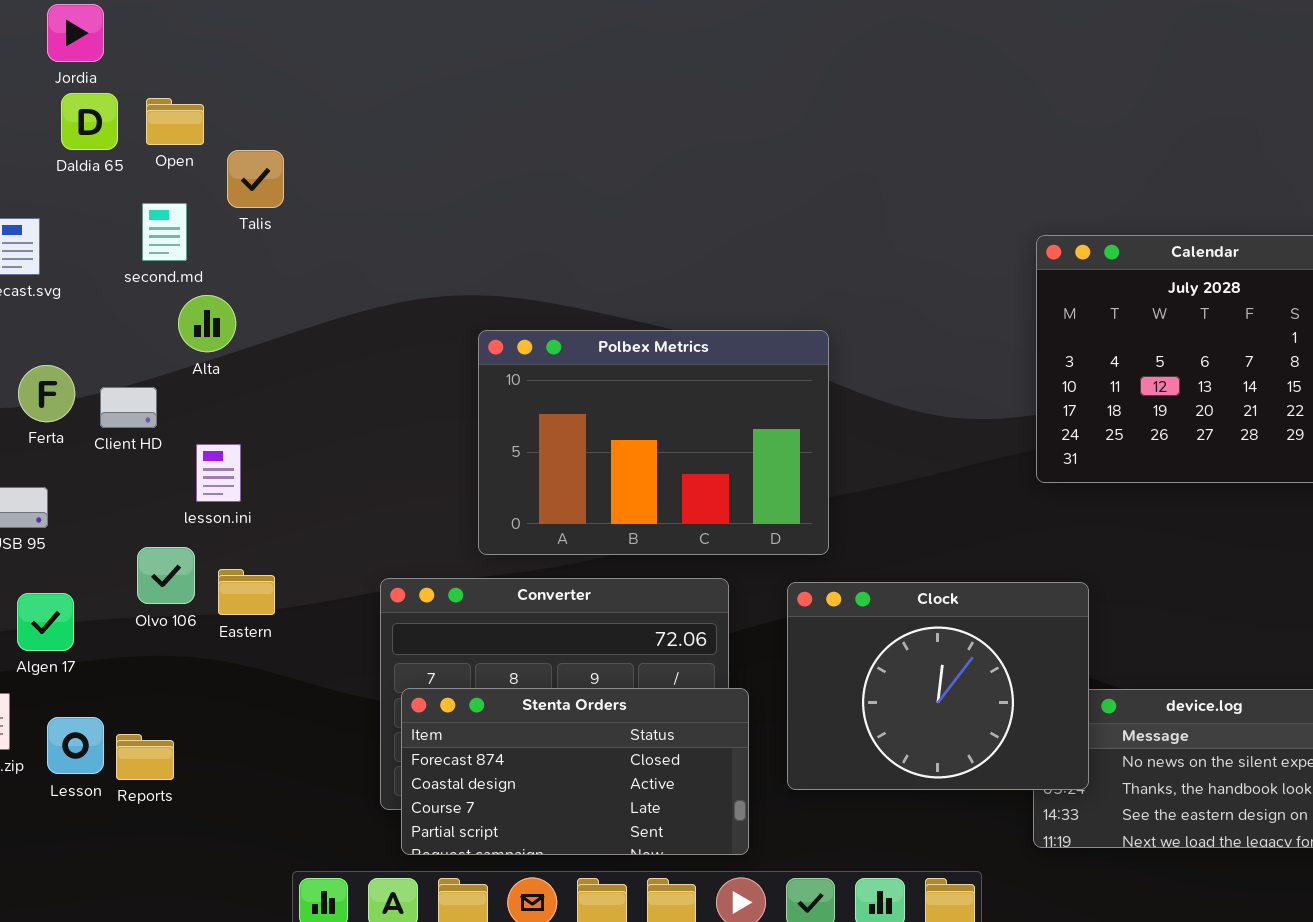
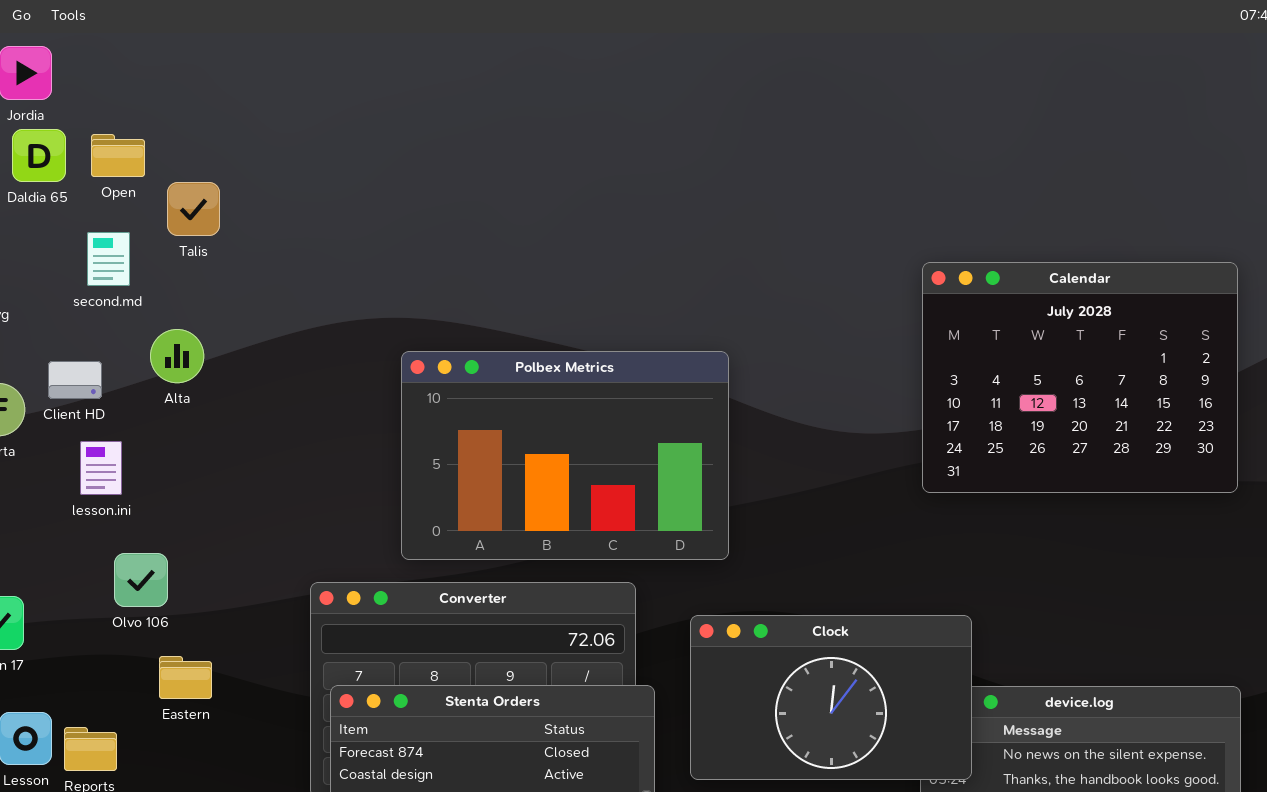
Alta: [178,295,236,352] -> [150,329,204,383], moved
Client HD: [100,387,157,428] -> [48,361,102,399], moved
lesson.ini: [196,444,241,502] -> [80,441,122,495], moved
Olvo 106: [137,547,195,604] -> [114,553,168,607], moved
Eastern: [218,569,275,615] -> [159,656,212,699], moved
Clock: [787,582,1089,790] -> [690,615,972,780], resized

